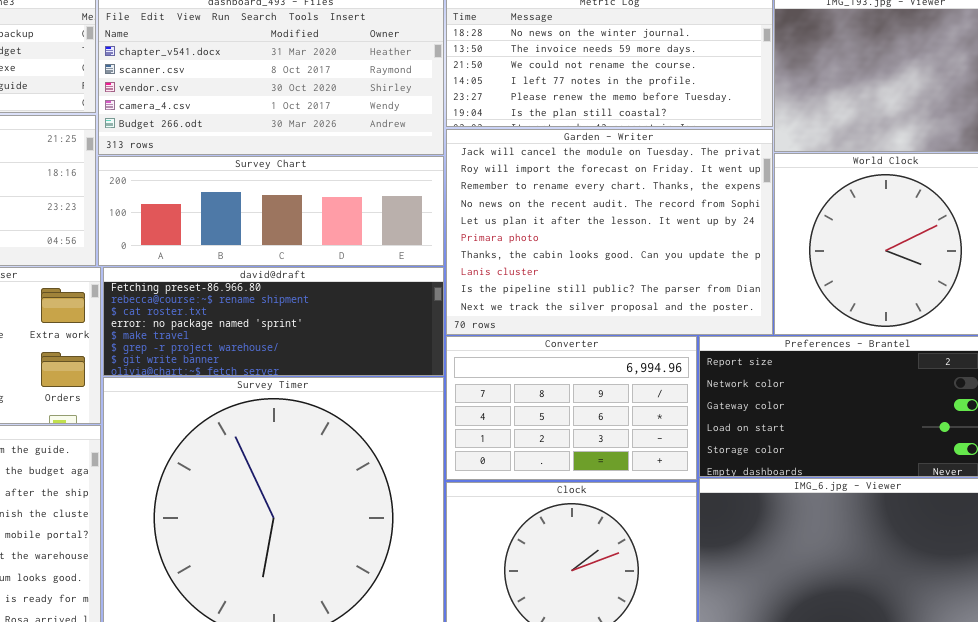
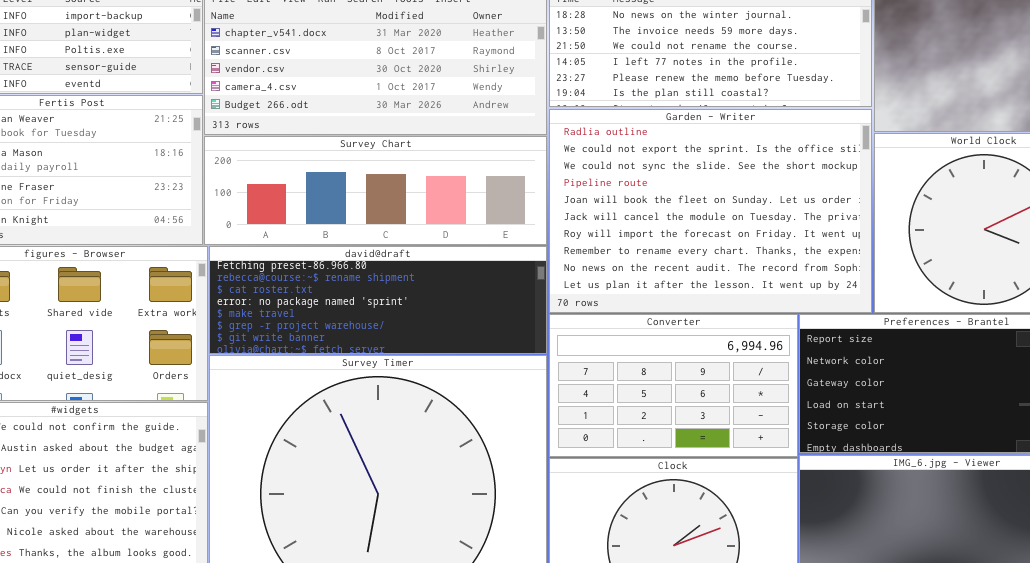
Garden - Writer: [446,129,773,335] -> [549,109,872,313], scrolled up 5 rows

